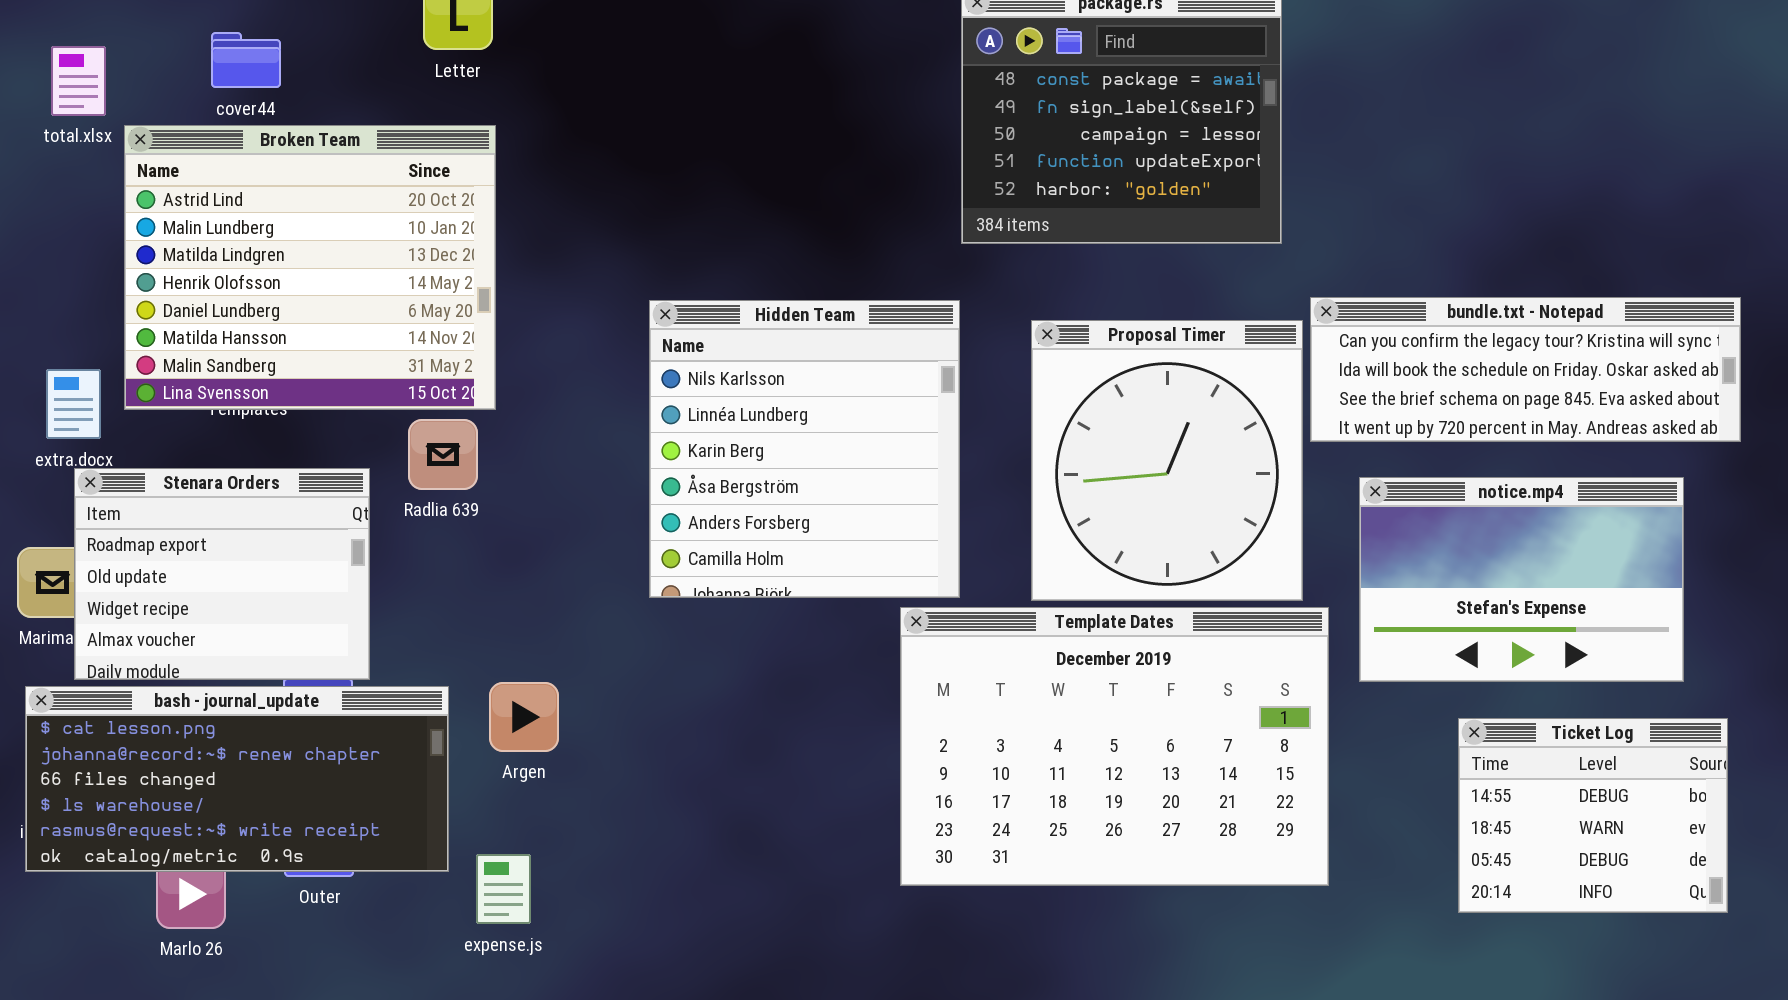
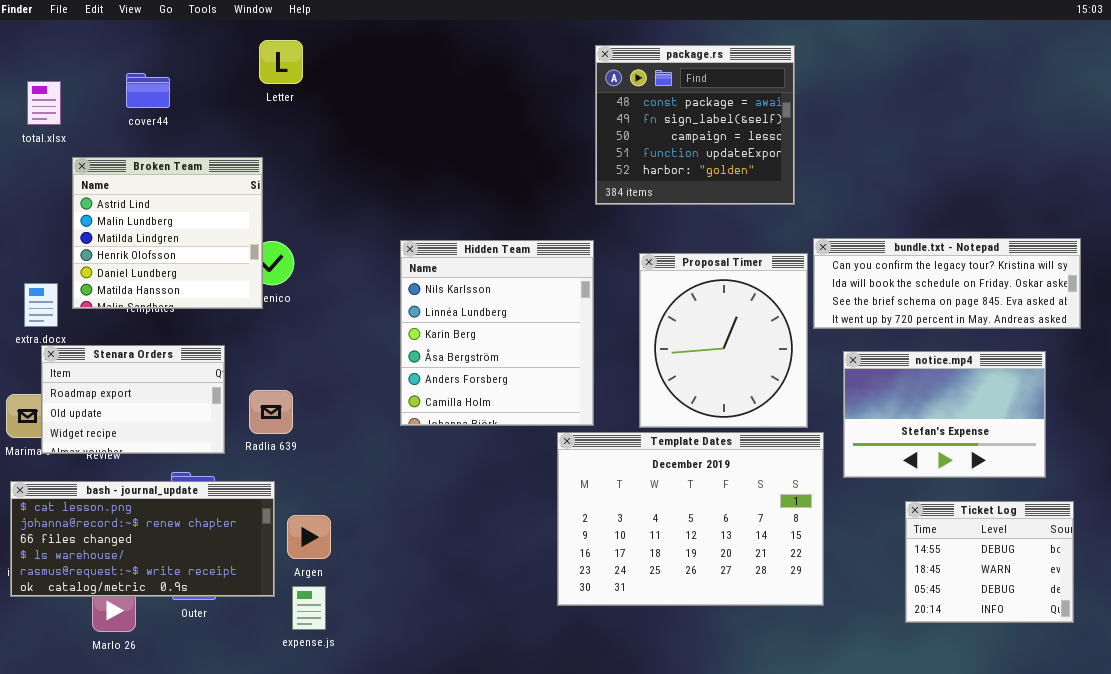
Broken Team: [124,125,496,410] -> [72,157,263,309], resized
Radlia 639: [408,419,478,490] -> [249,390,293,434], moved
Stenara Orders: [74,468,370,680] -> [41,345,225,454], resized
Argen: [489,682,559,752] -> [287,515,331,559], moved

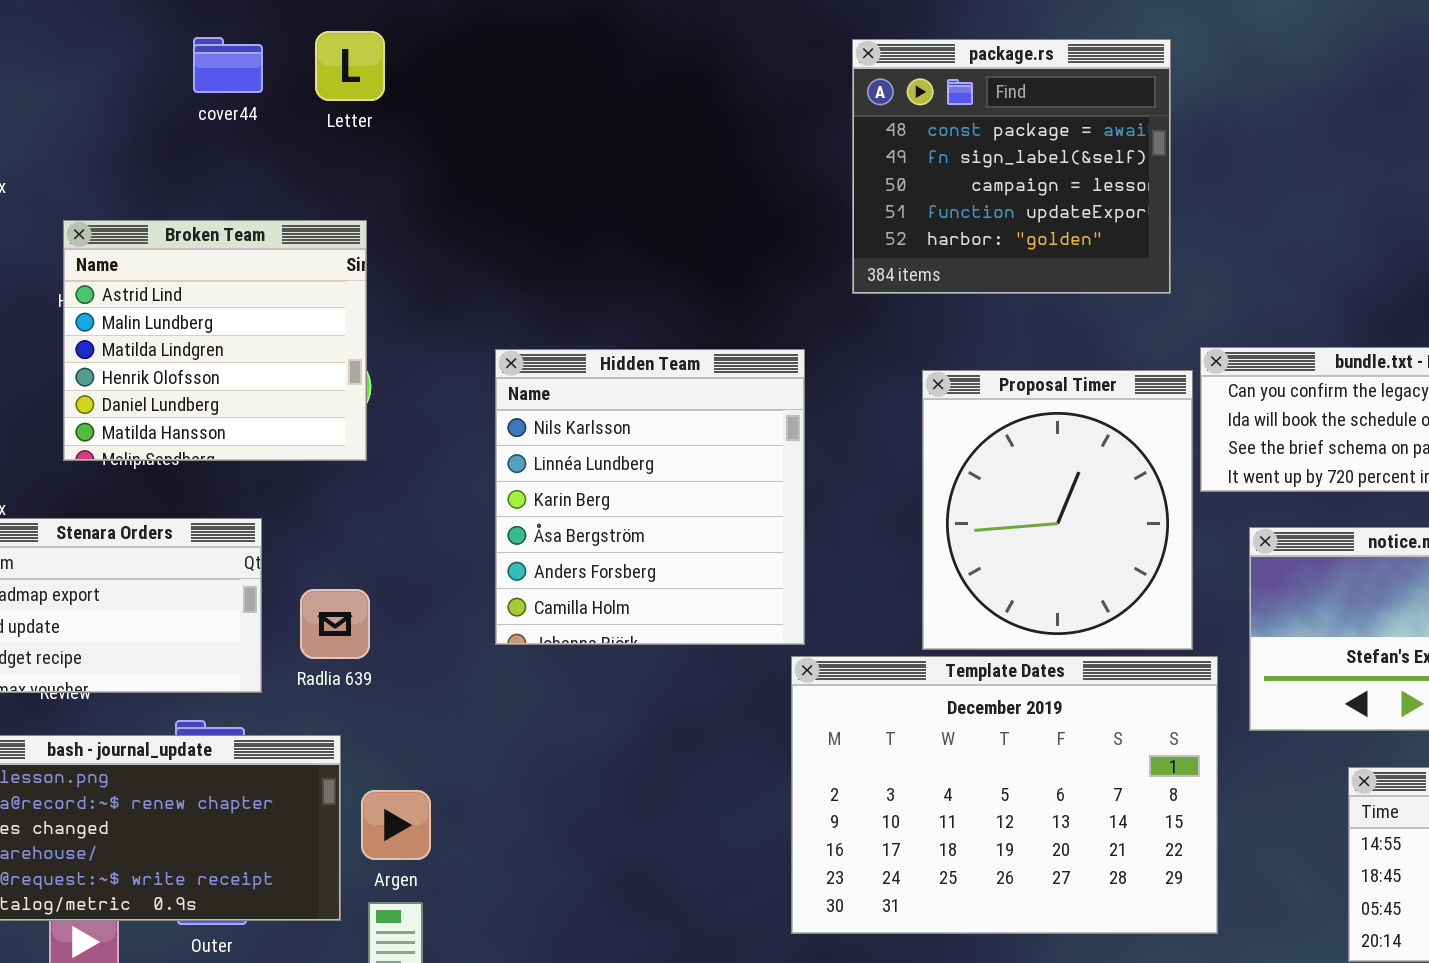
cover44: [126,73,170,108] -> [193,37,263,93], moved
Broken Team: [72,157,263,309] -> [63,220,367,461], moved
Hidden Team: [400,240,594,426] -> [495,349,805,645], moved

